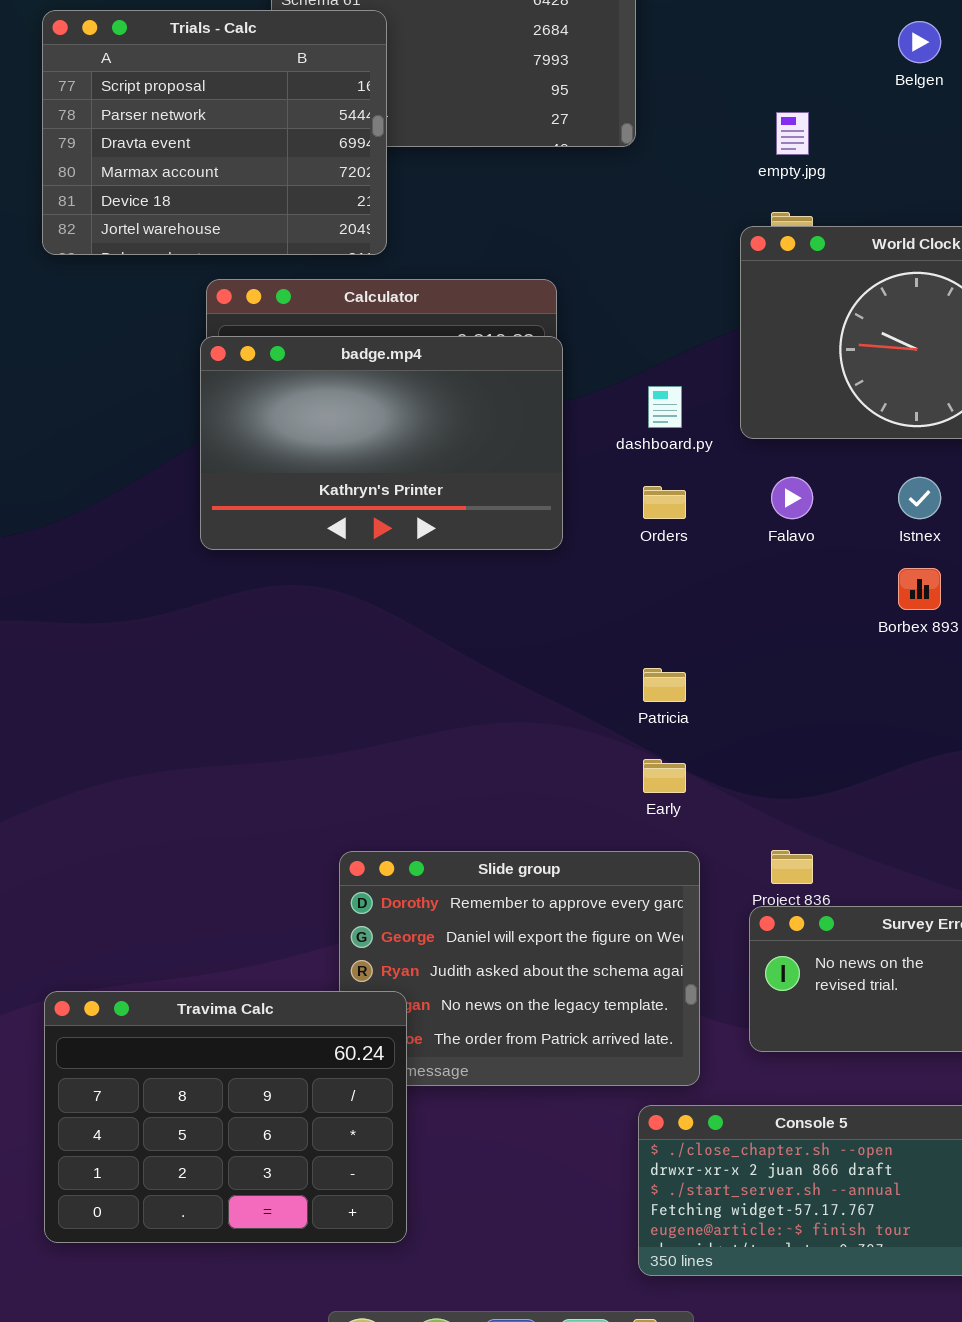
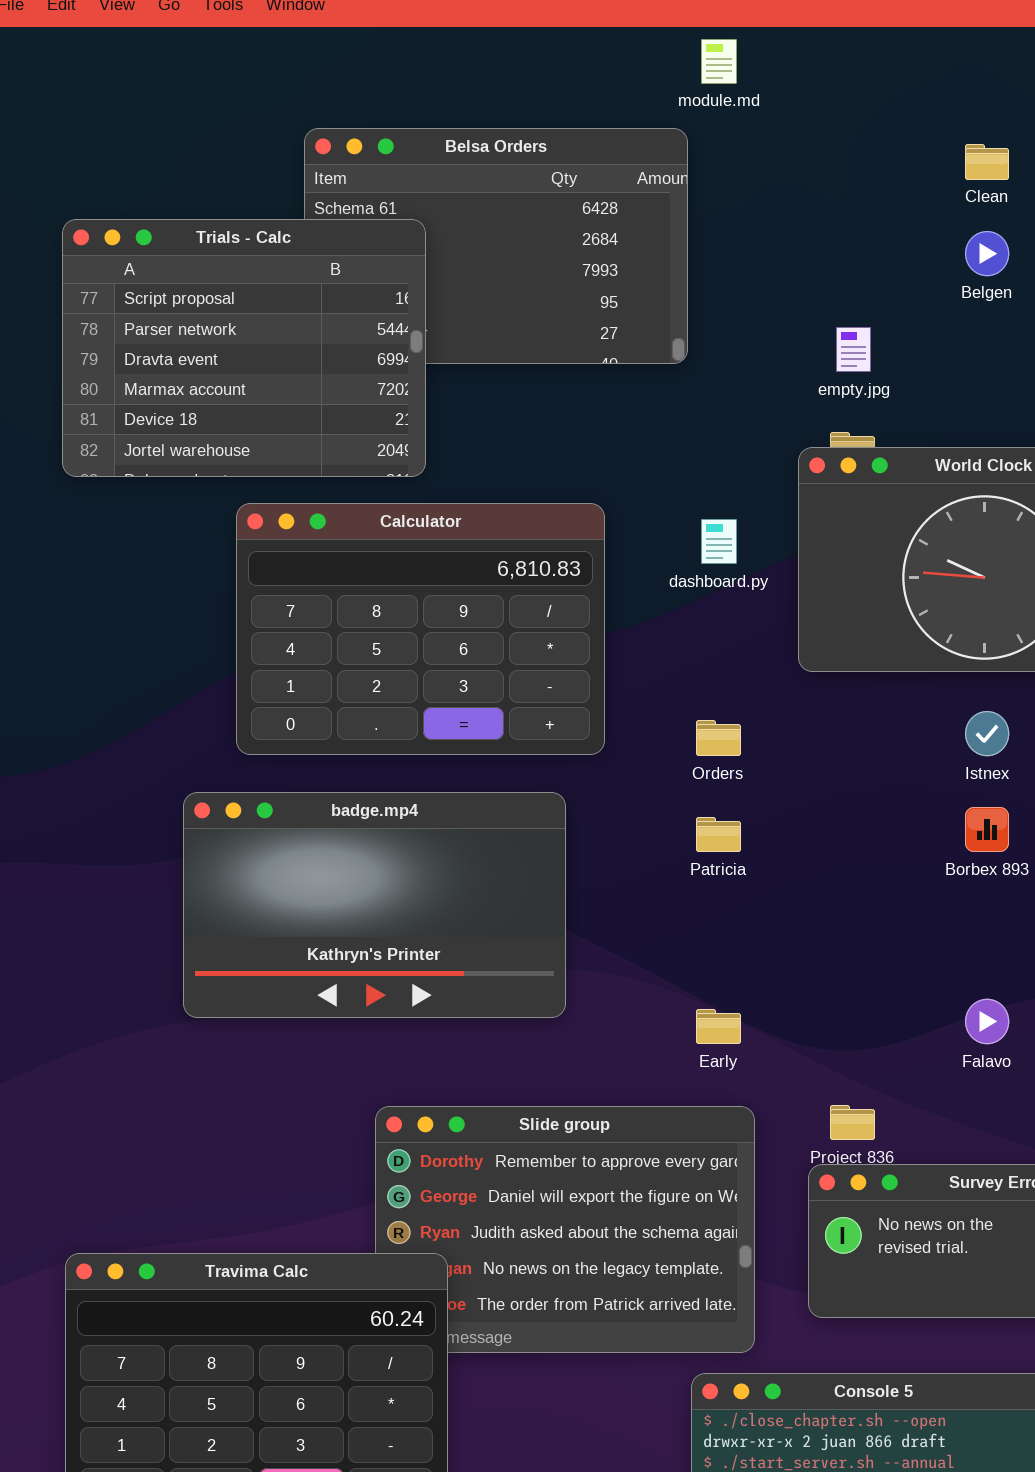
badge.mp4: [200,336,563,550] -> [183,792,566,1018], moved
dashboard.py: [648,386,682,428] -> [701,519,737,564], moved
Falavo: [771,477,813,519] -> [965,999,1009,1044], moved
Patricia: [643,668,686,702] -> [696,817,741,852], moved

